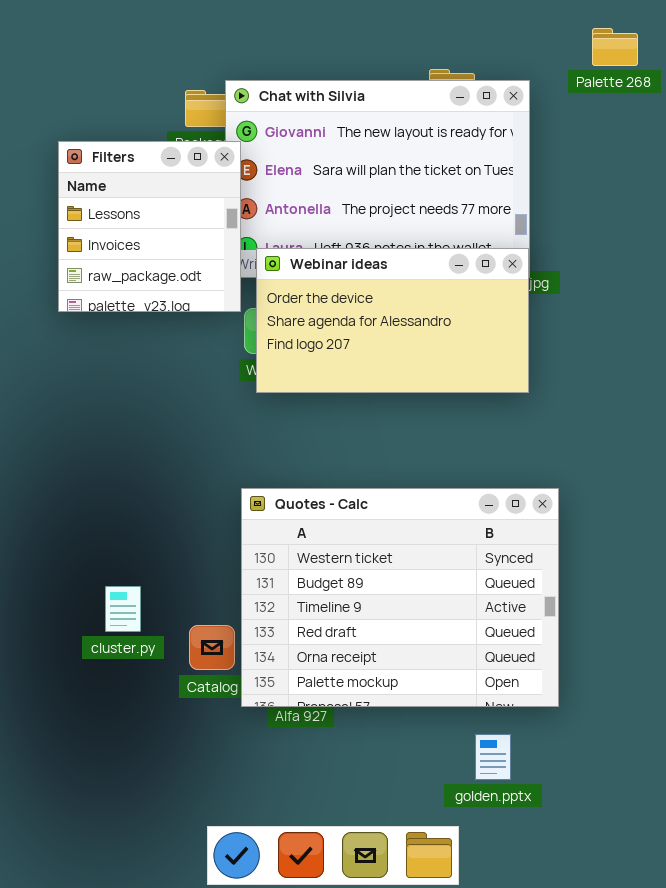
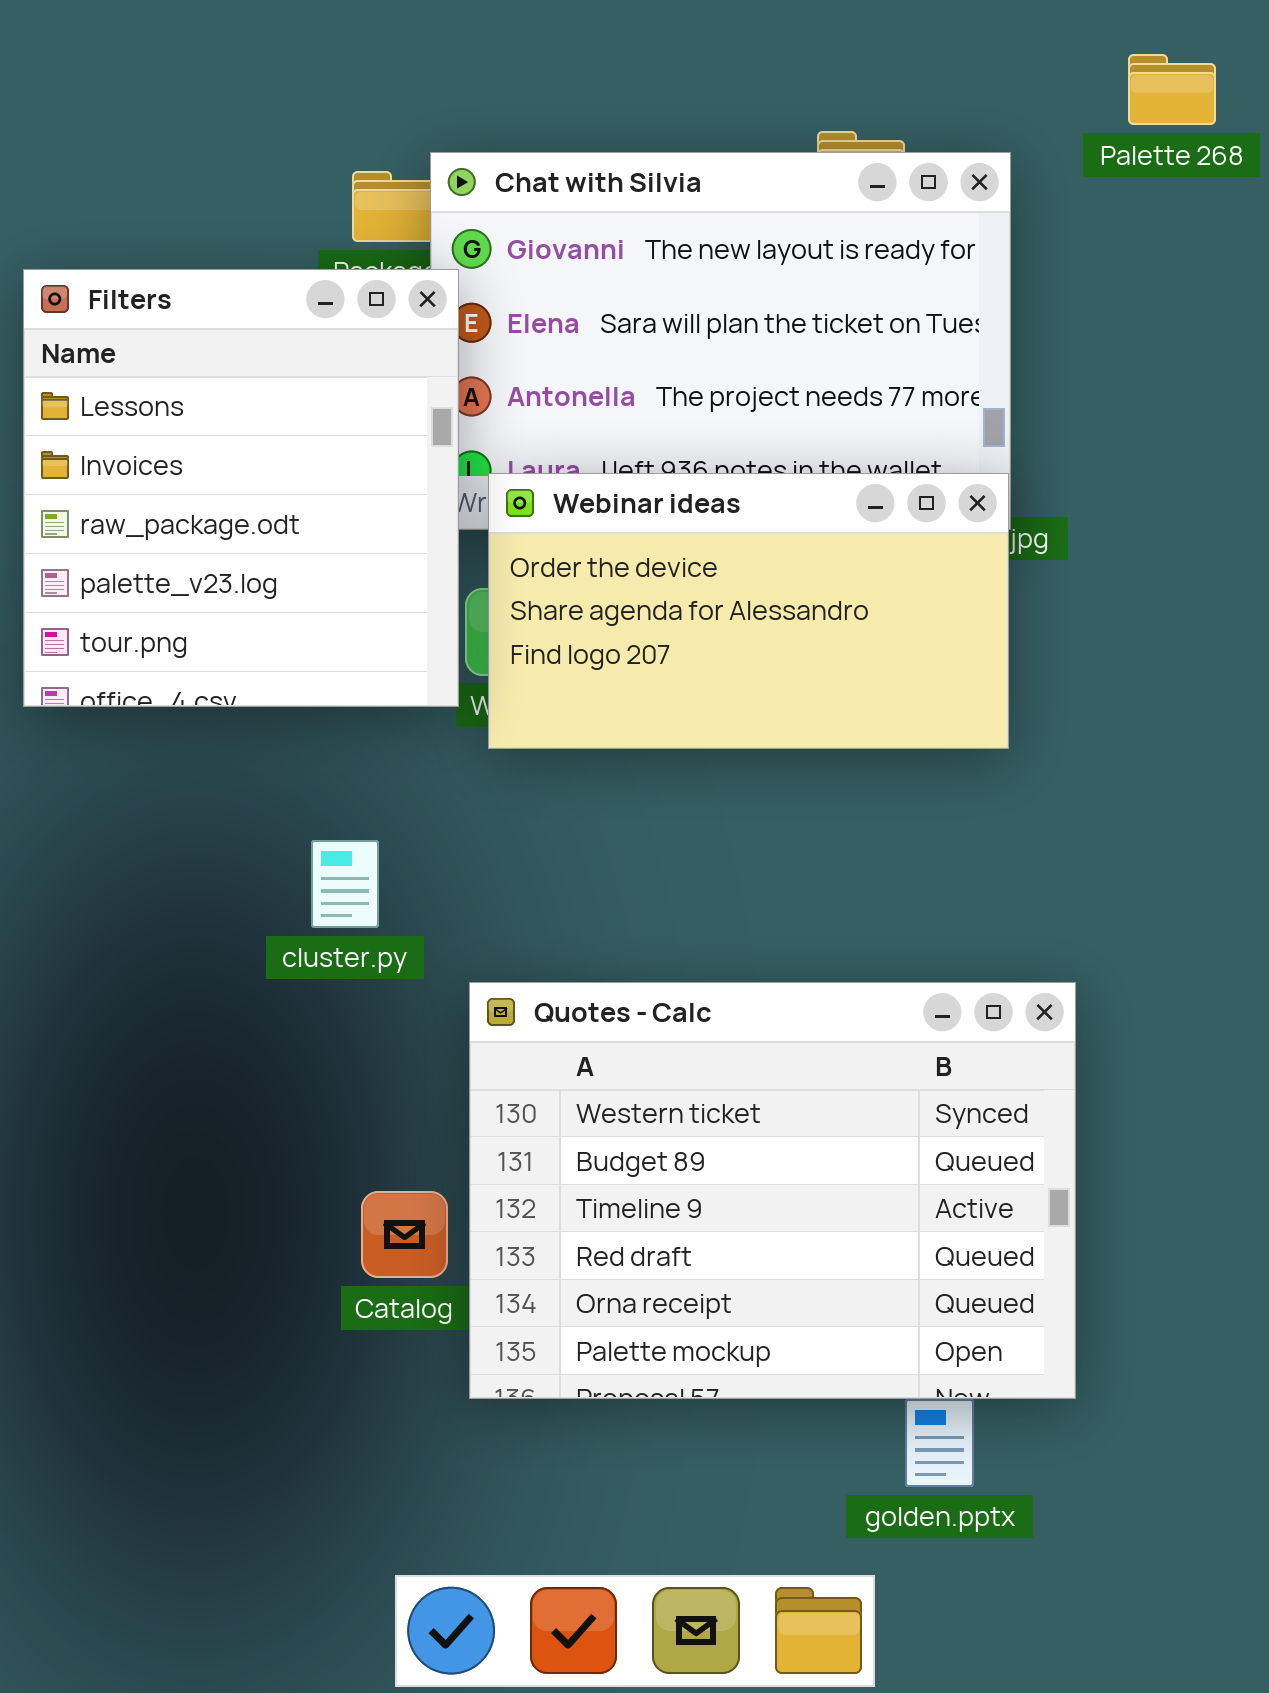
Filters: [58,141,241,312] -> [23,269,459,707], resized
Quotes - Calc: [241,488,559,707] -> [469,982,1076,1399], moved
cluster.py: [105,586,141,632] -> [311,840,379,928], moved

